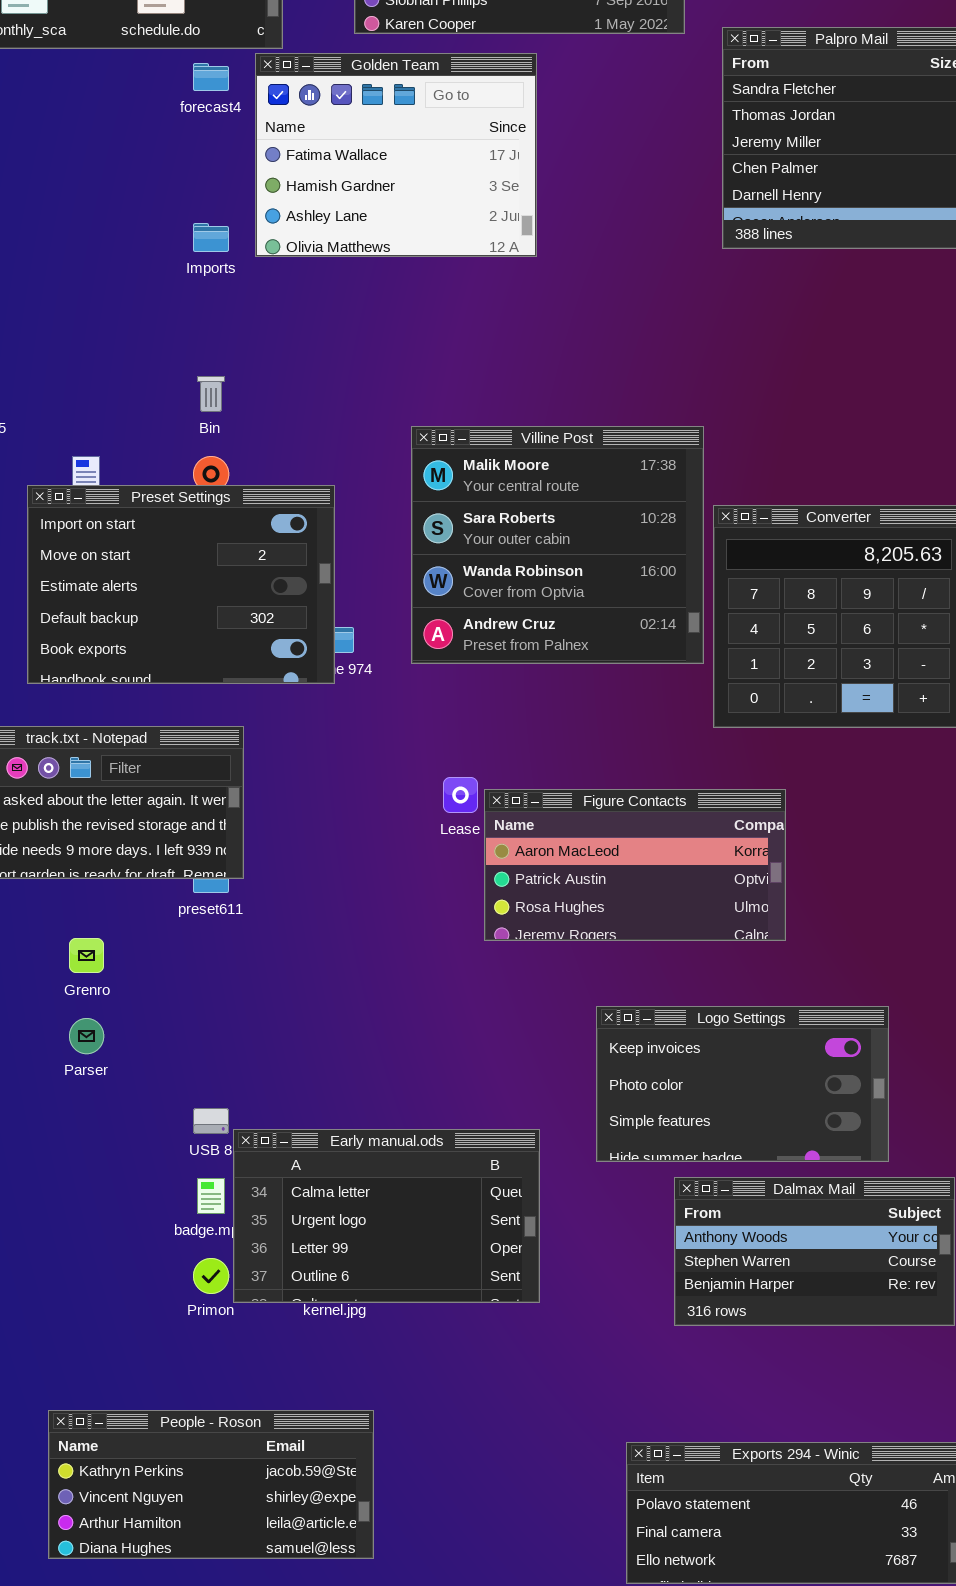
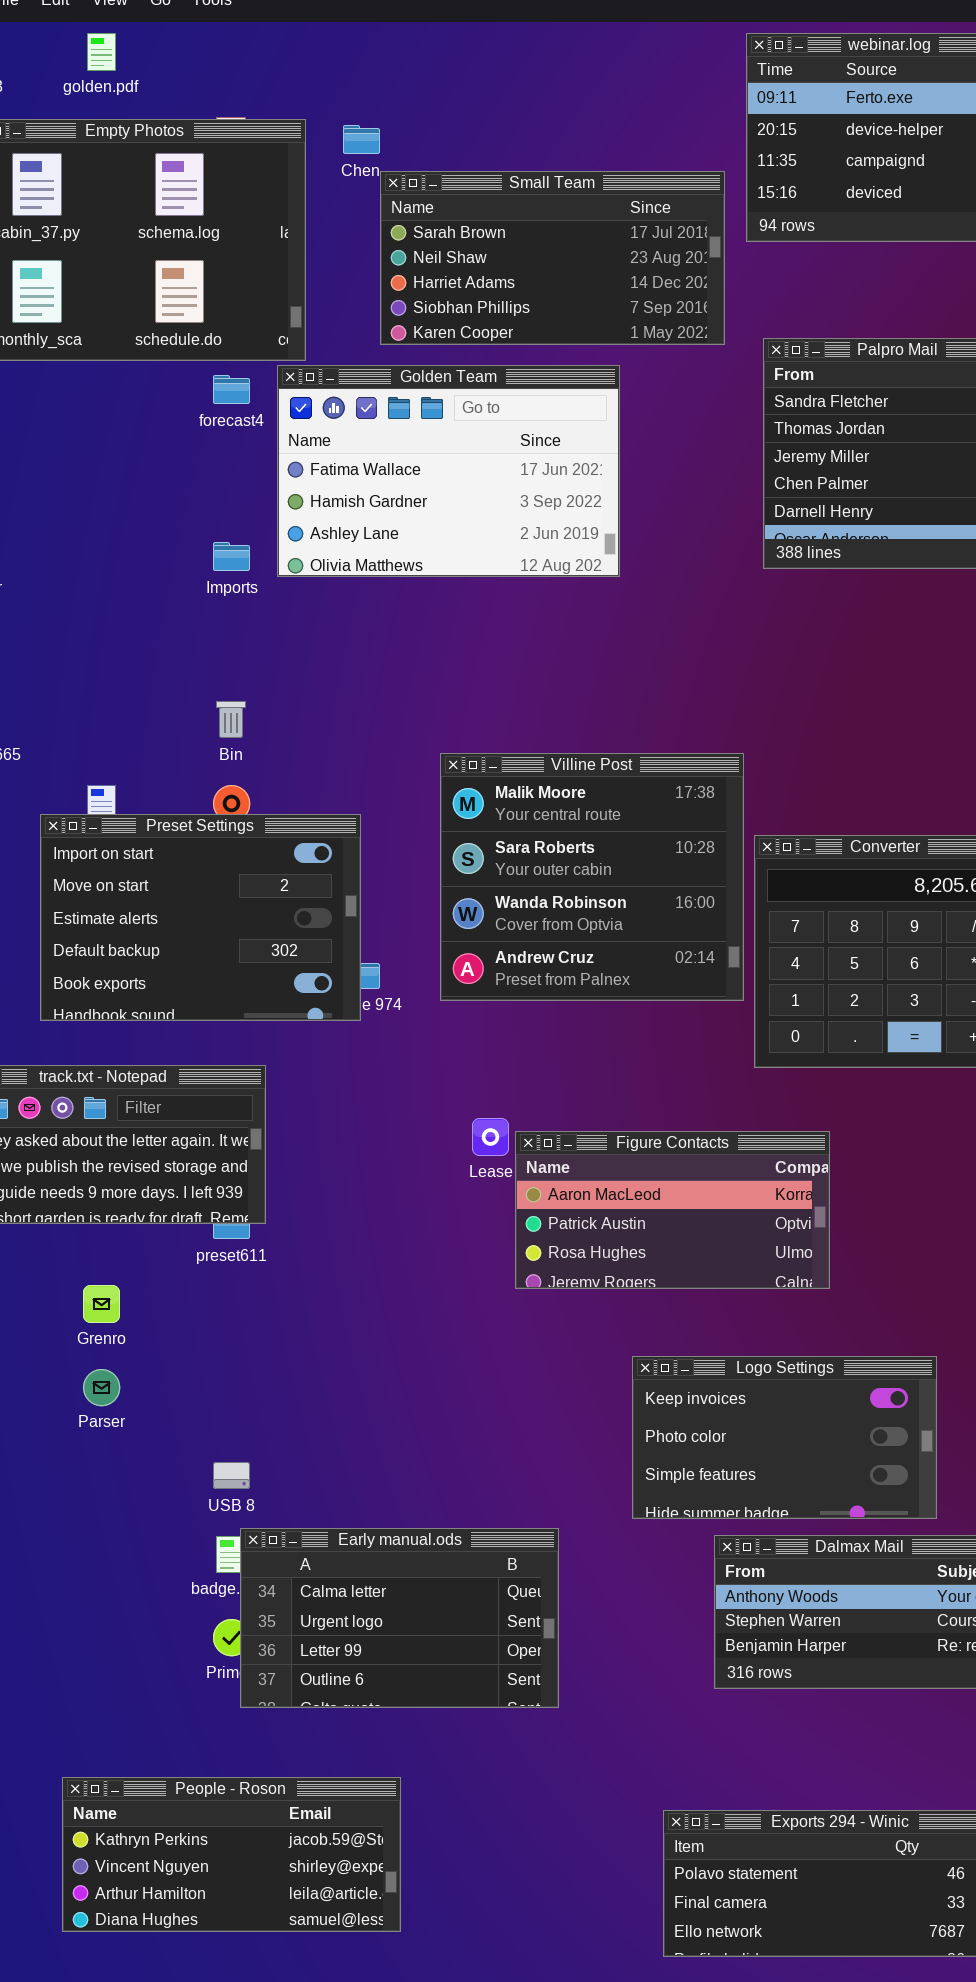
Golden Team: [255,53,537,257] -> [277,365,620,577], resized
Early manual.ods: [233,1129,540,1303] -> [240,1528,559,1708], moved

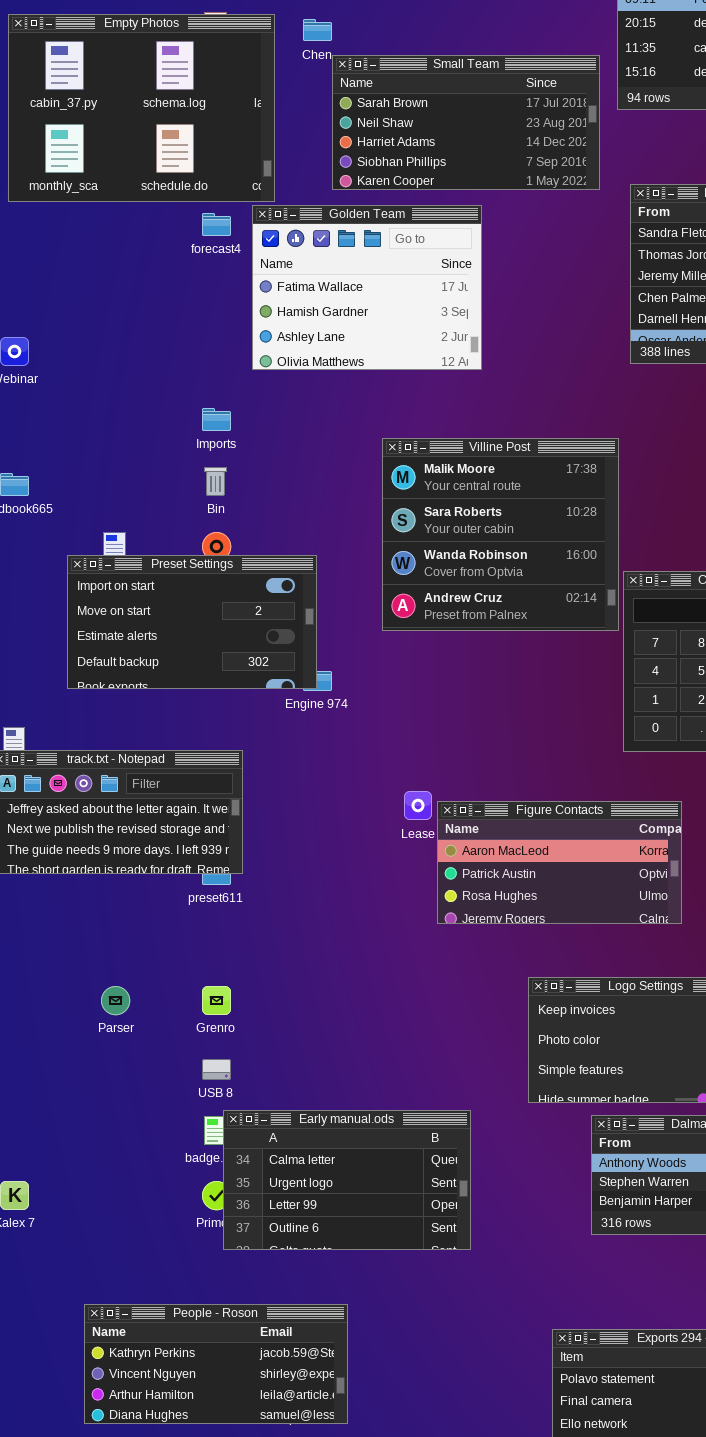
Golden Team: [277,365,620,577] -> [252,205,482,370], resized
Imports: [213,542,250,571] -> [202,408,231,431], moved
Villine Post: [440,753,744,1001] -> [382,438,619,631], moved
Preset Settings: [40,814,361,1021] -> [67,555,317,689], resized
Grenro: [83,1285,120,1323] -> [202,986,231,1015], moved

